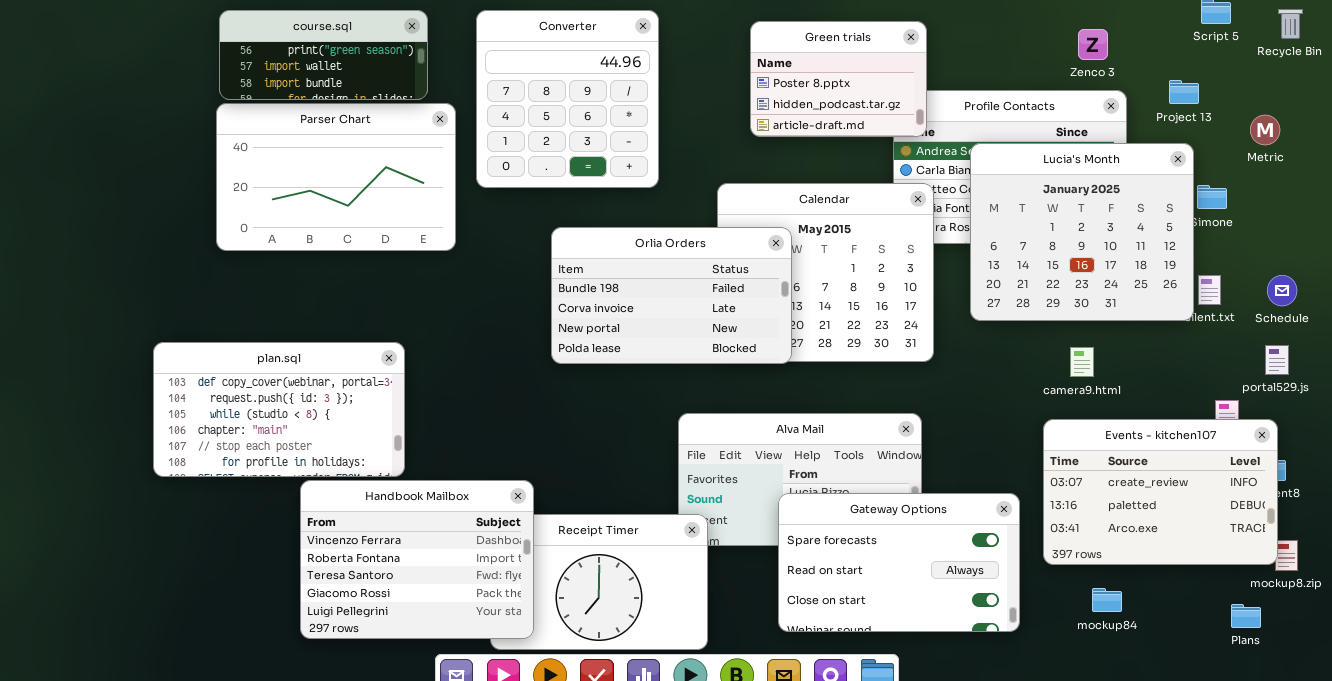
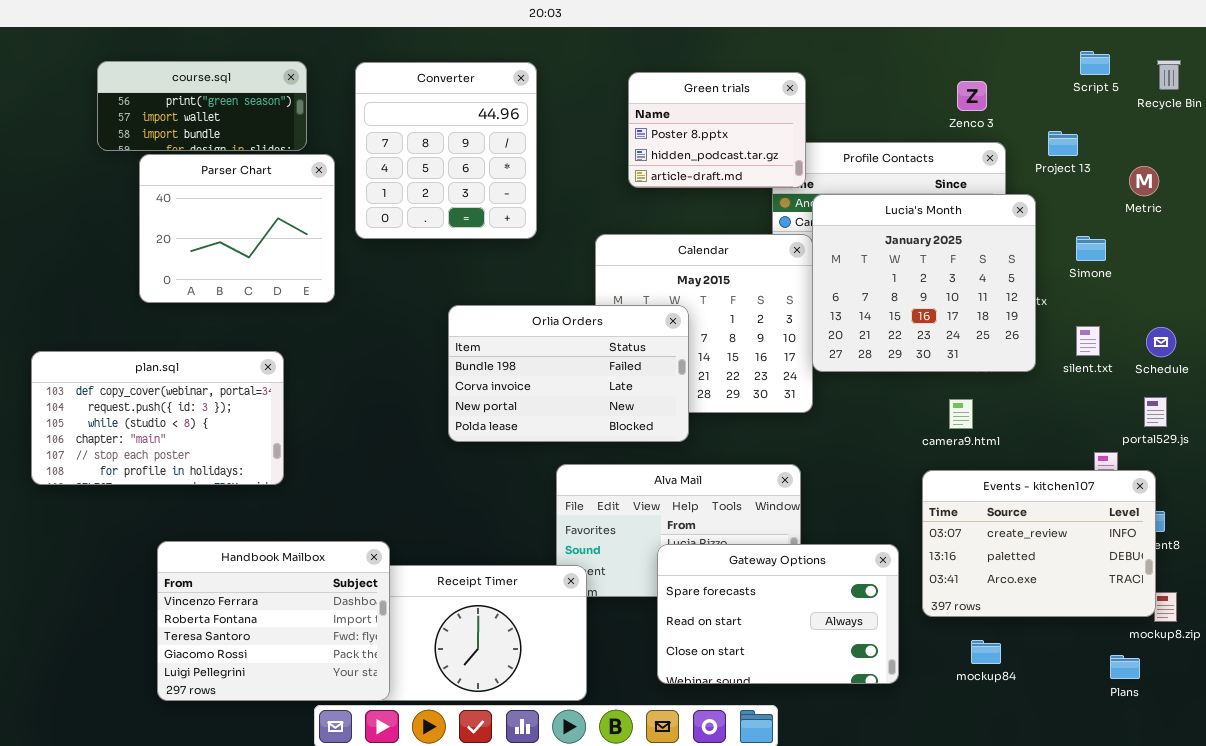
Parser Chart: [216,103,456,251] -> [139,154,335,303], resized
Lucia's Month: [970,143,1194,321] -> [812,194,1036,372], moved
Orlia Orders: [551,227,792,364] -> [448,305,689,442], moved
plan.sql: [153,342,405,477] -> [31,351,284,485], moved
Handbook Mailbox: [300,480,534,639] -> [157,541,390,701], moved

